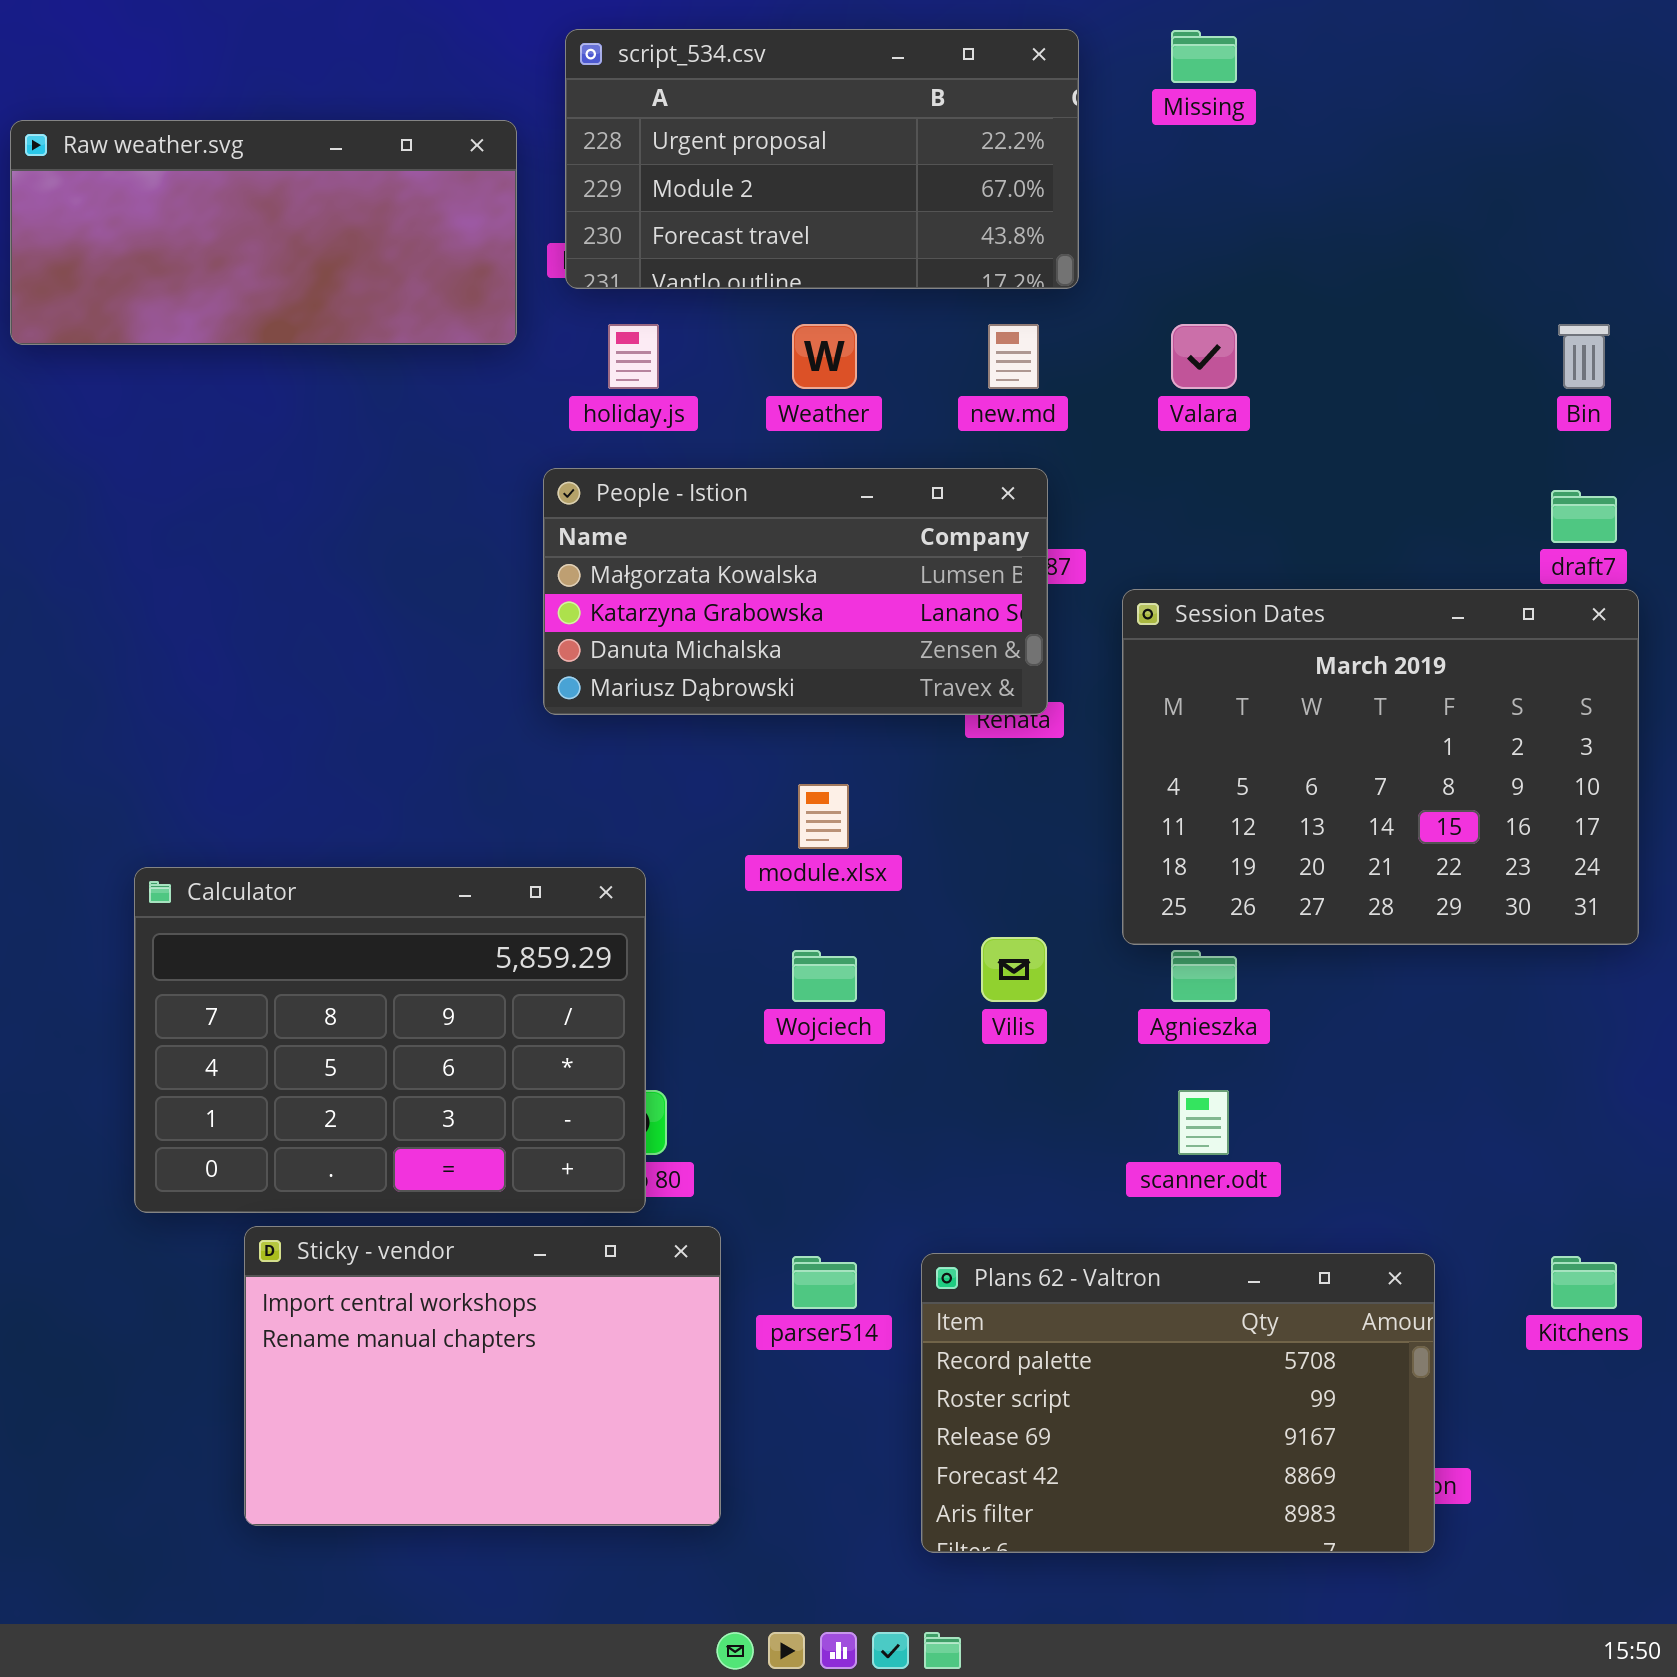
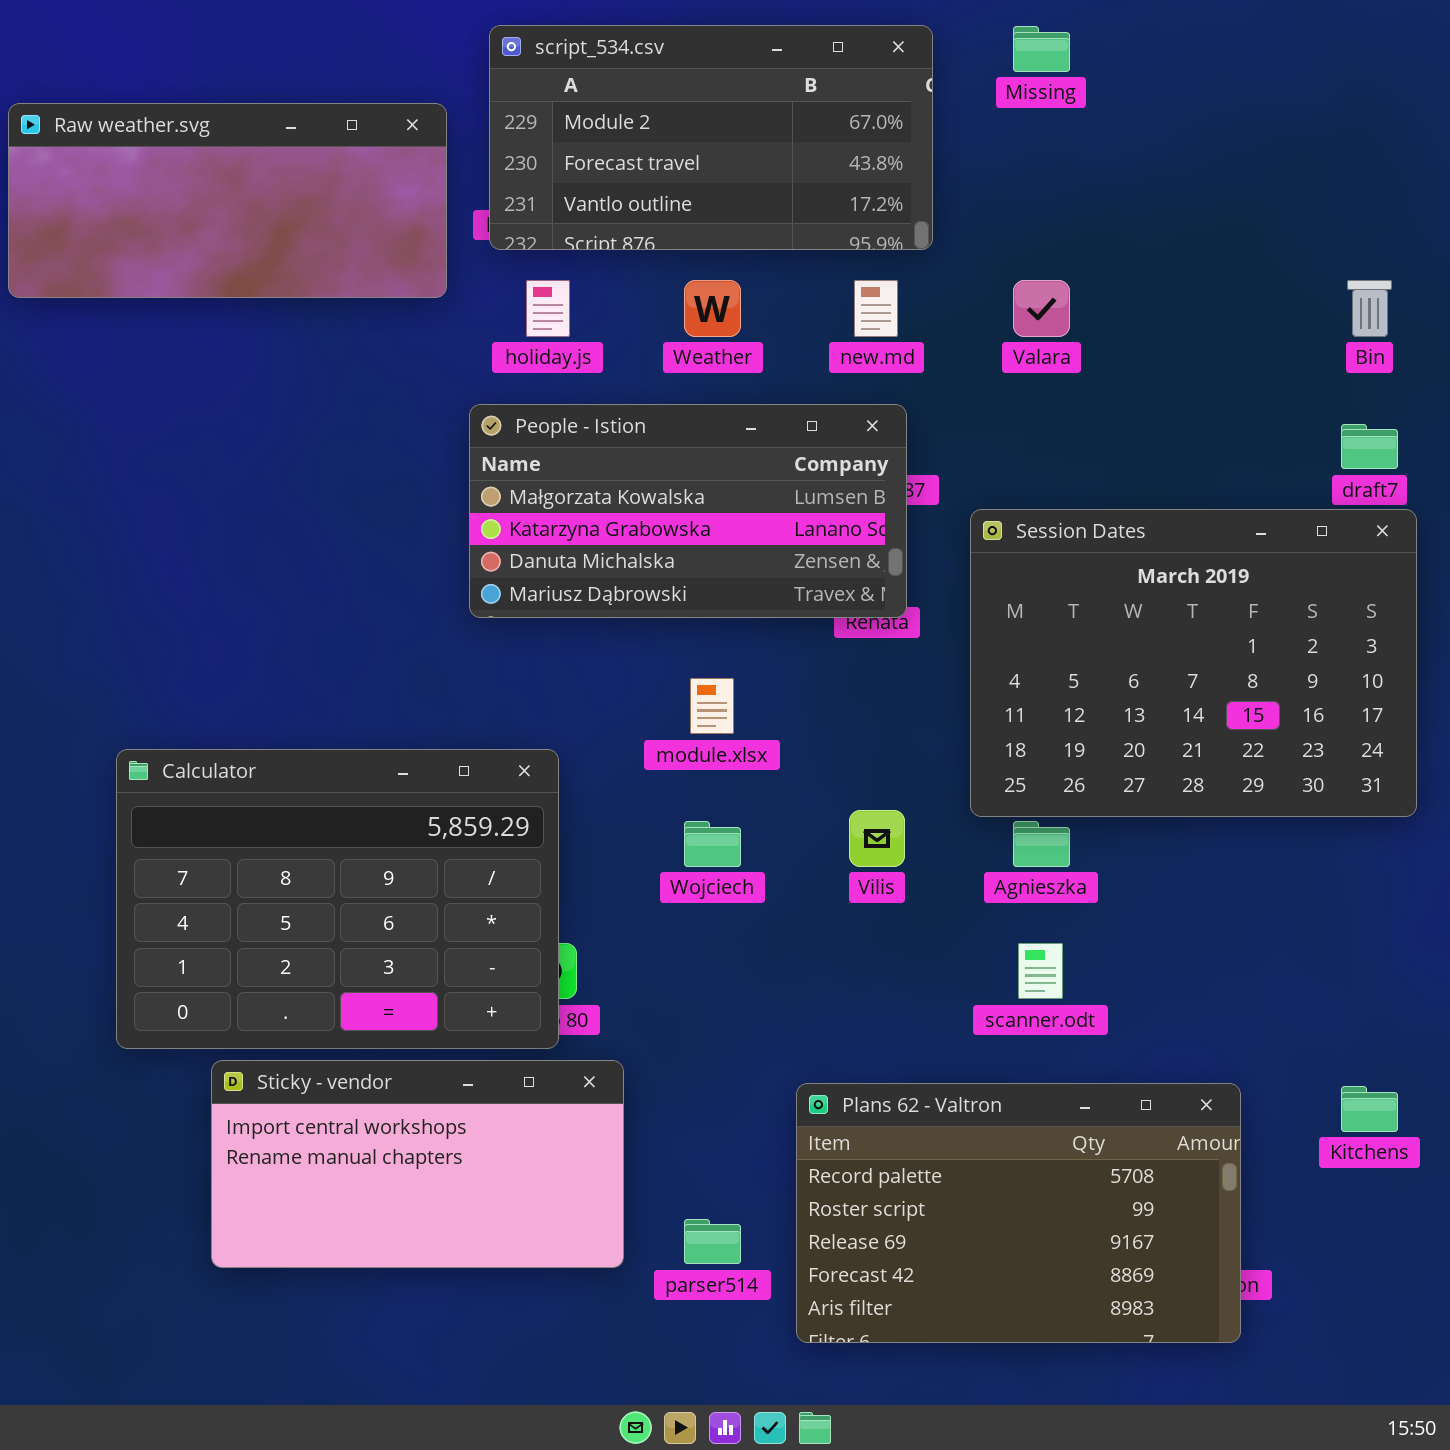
script_534.csv: [565,29,1079,289] -> [489,25,933,250], scrolled down 1 row
Sticky - vendor: [244,1226,721,1526] -> [211,1060,624,1268], resized
parser514: [792,1256,857,1309] -> [684,1219,741,1264], moved

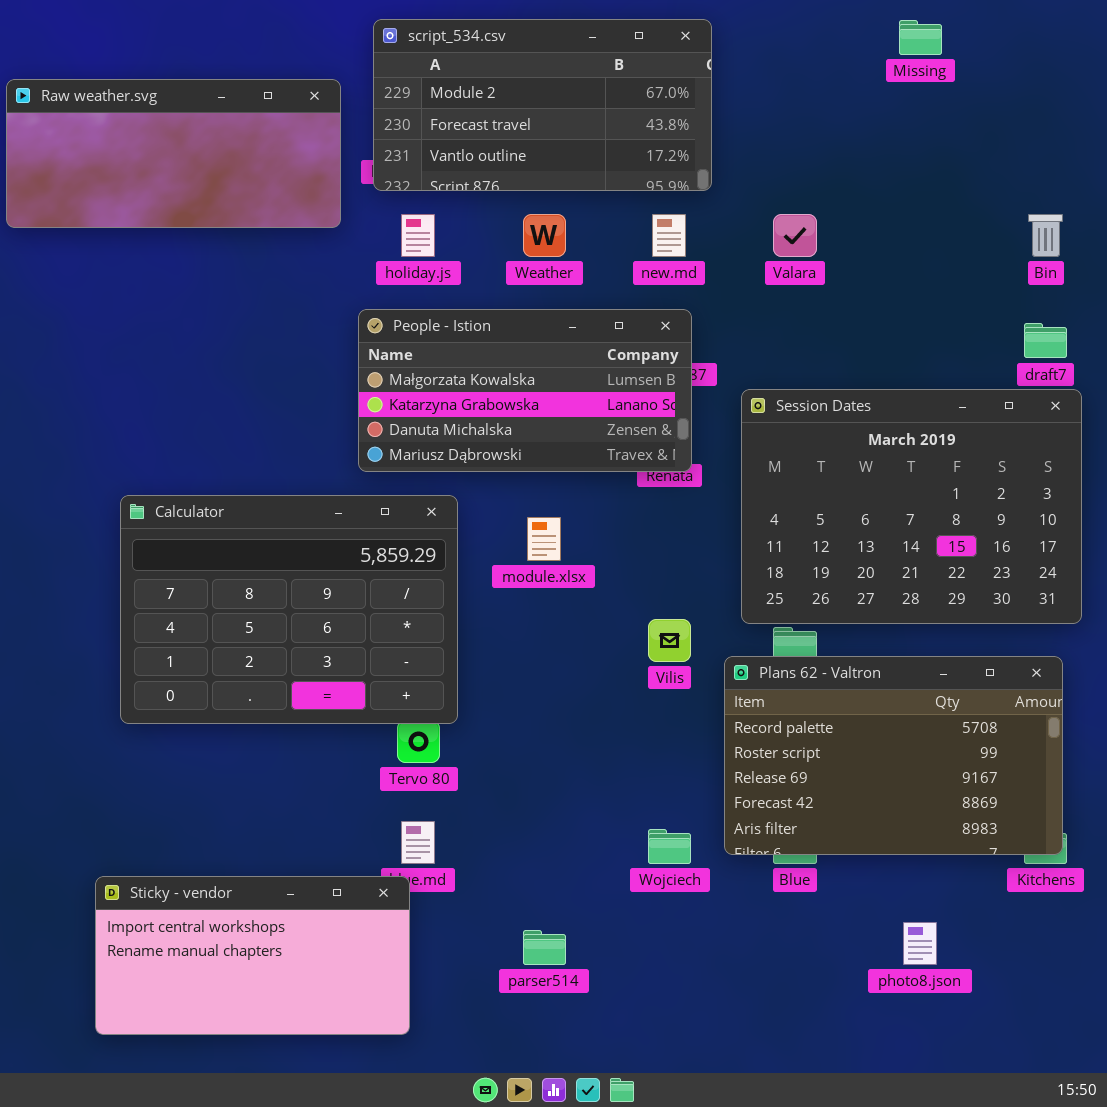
Missing: [1013,26,1070,72] -> [899,20,942,55], moved
Calculator: [116,749,559,1049] -> [120,495,458,724], moved
Wojciech: [684,821,741,867] -> [648,829,691,864], moved
Sticky - vendor: [211,1060,624,1268] -> [95,876,410,1035], moved
Plans 62 - Valtron: [796,1083,1241,1343] -> [724,656,1063,855], moved

